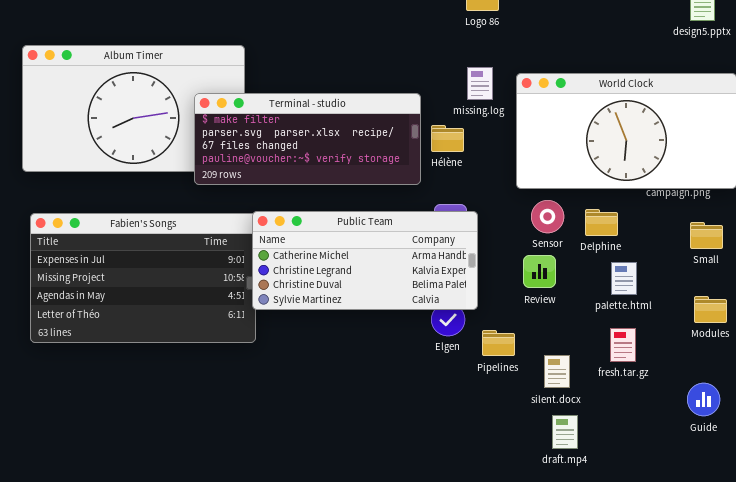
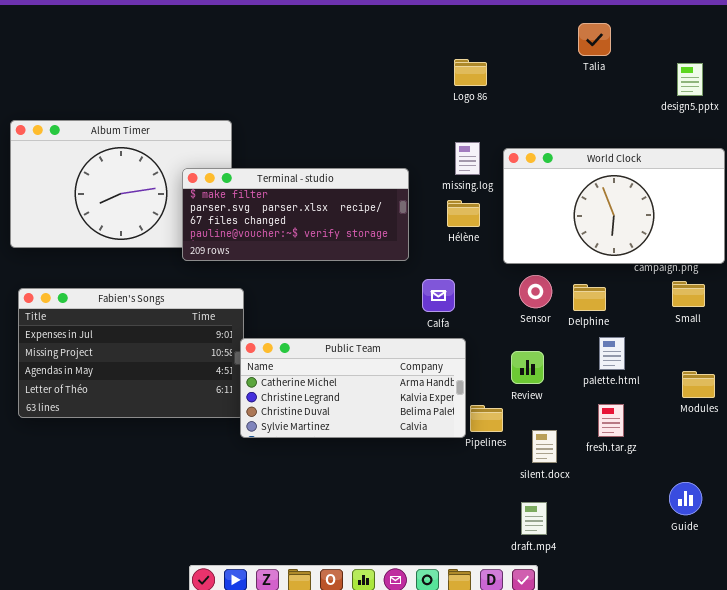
Hélène: [431,125,464,152] -> [447,200,480,227], moved
Public Team: [252,211,478,310] -> [240,338,466,438], moved
Small: [690,222,723,249] -> [672,281,705,307], moved
Review: [523,255,556,288] -> [511,351,544,384], moved
Guide: [687,383,720,416] -> [669,482,702,515], moved
draft.mp4: [552,415,578,449] -> [521,502,547,535], moved

